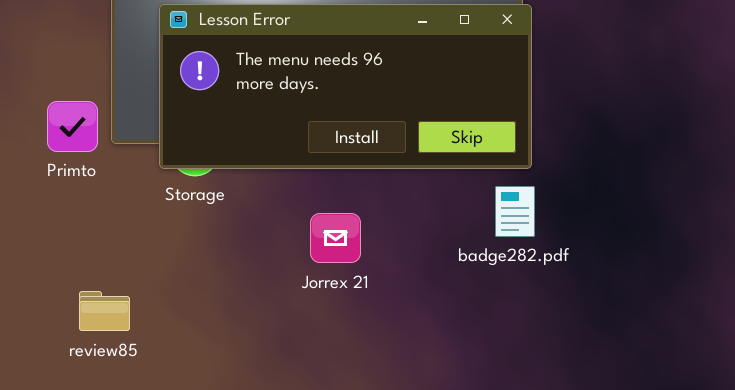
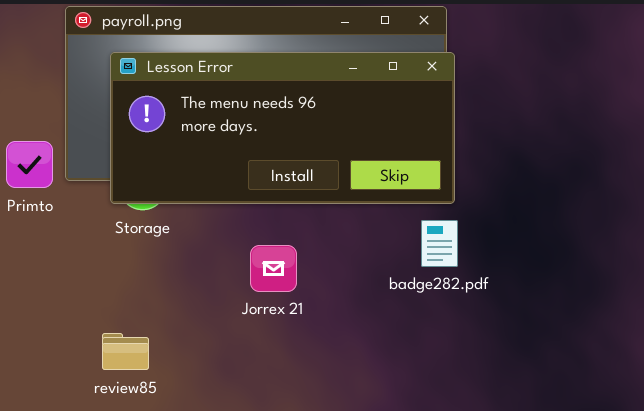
review85: [79,291,130,331] -> [102,333,149,370], moved

